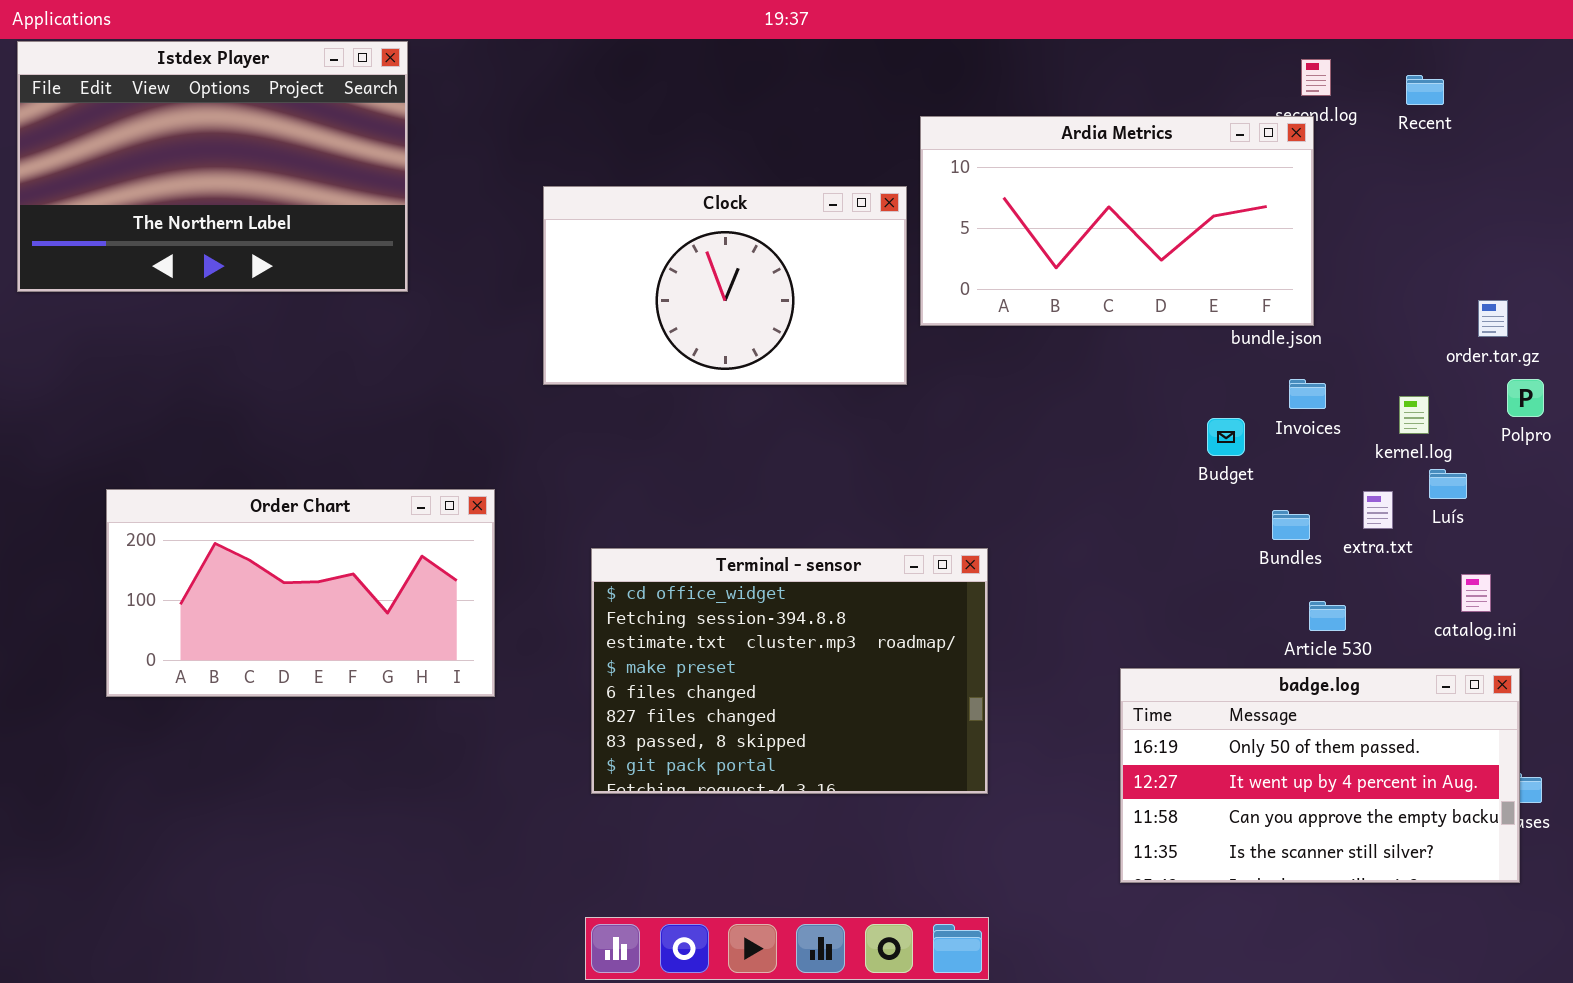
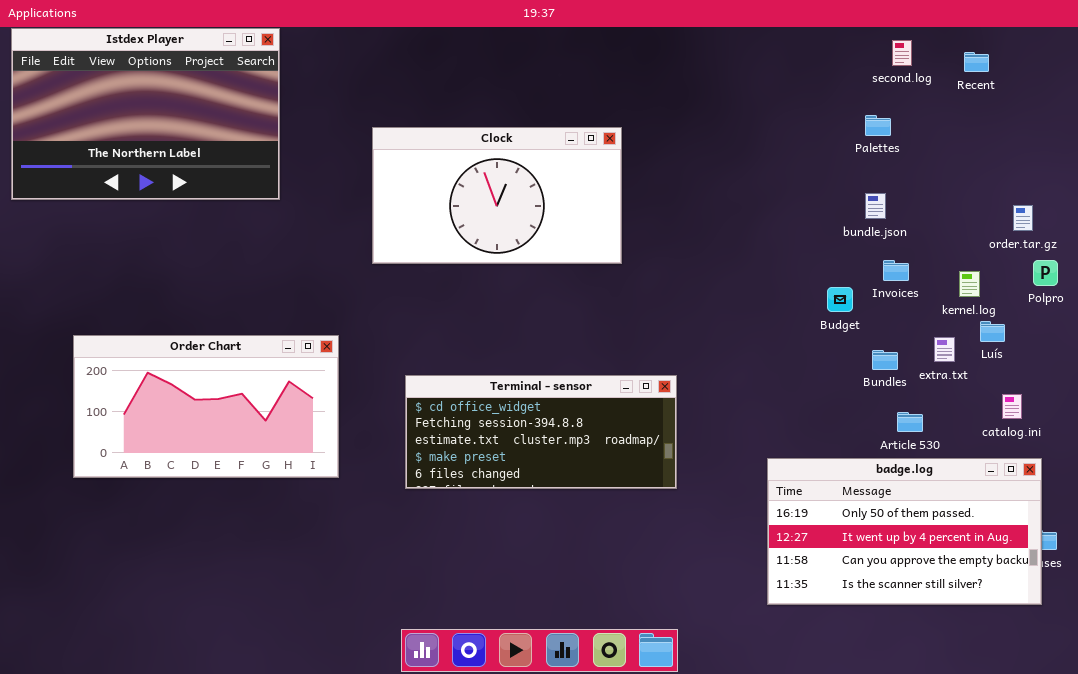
Ardia Metrics: [920,116,1314,326] -> none, closed
Terminal - sensor: [591,548,988,794] -> [405,375,677,489], resized

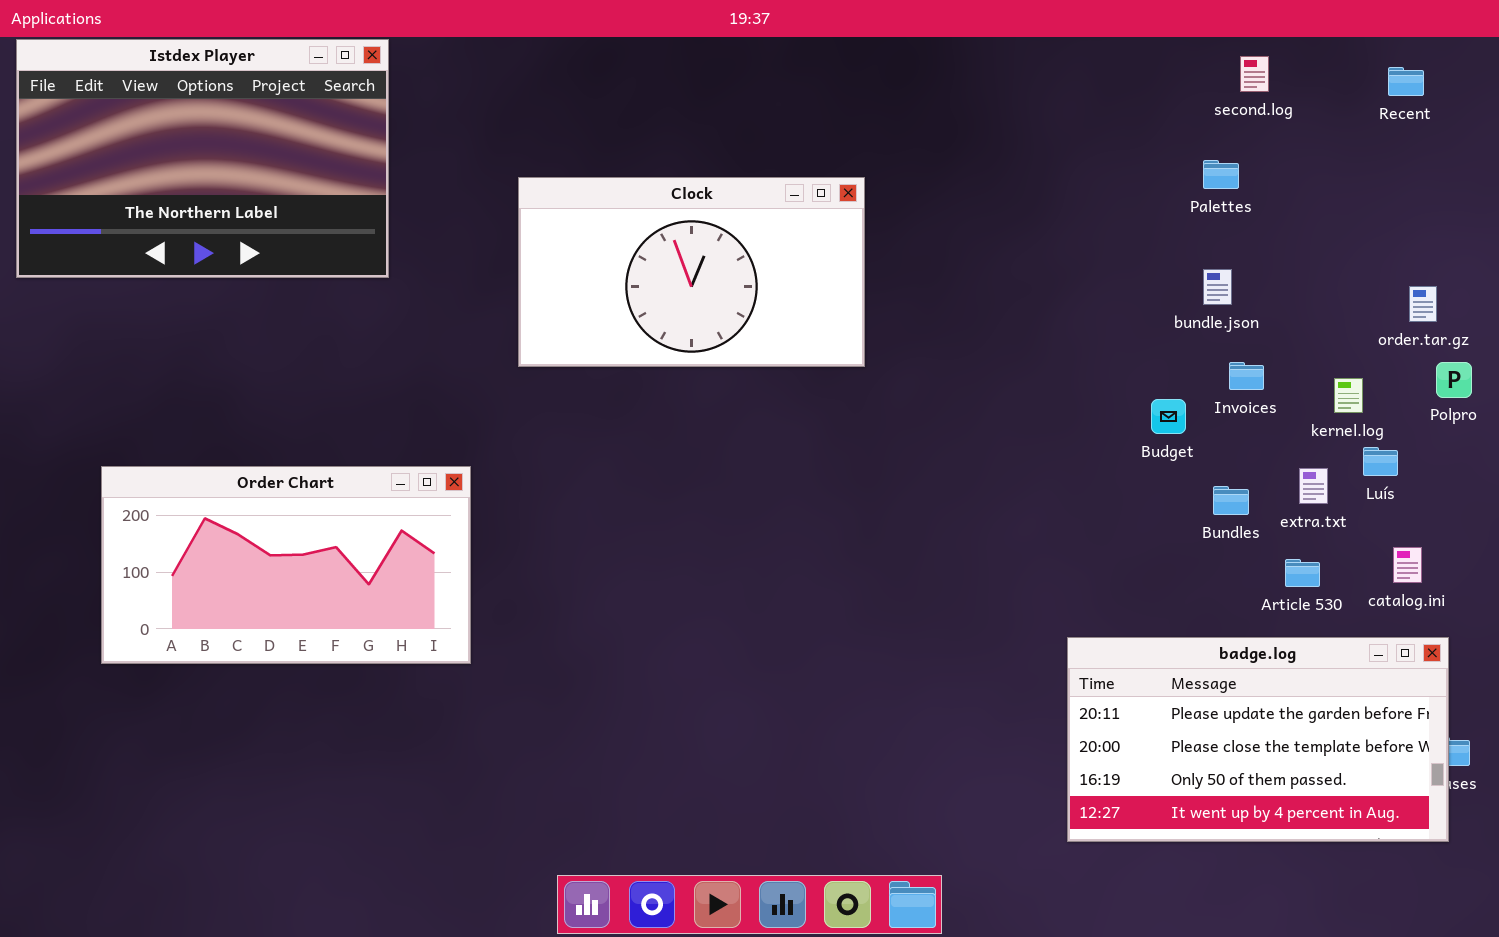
Recent: [964,52,989,72] -> [1388,67,1424,96], moved
Terminal - sensor: [405,375,677,489] -> none, closed
Article 530: [897,412,923,432] -> [1285,559,1320,587], moved
badge.log: [767,458,1042,605] -> [1067,637,1449,842], scrolled up 2 rows

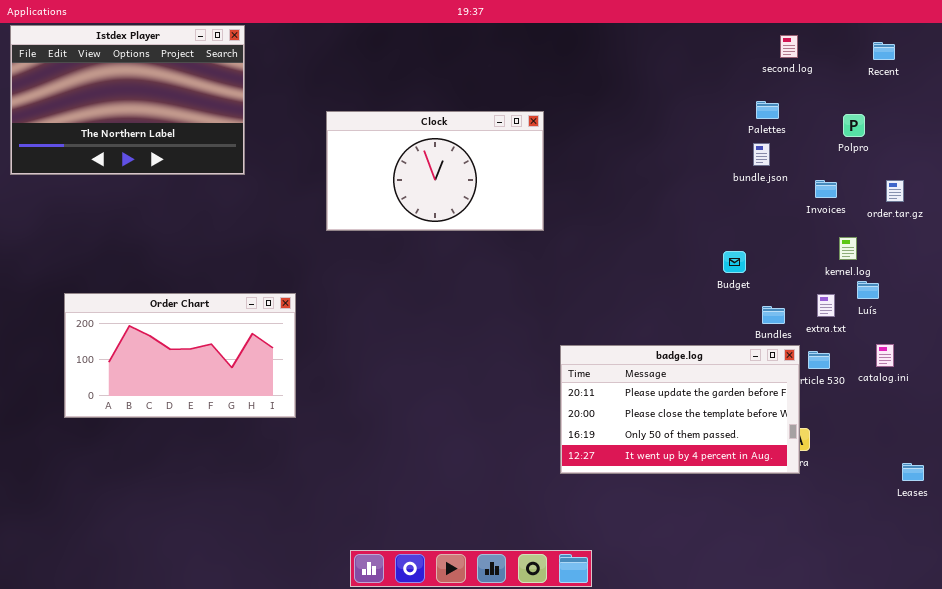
bundle.json: [1203,269,1232,305] -> [753,143,770,166], moved
Invoices: [1229,362,1264,390] -> [815,180,837,198], moved
Polpro: [1436,362,1472,398] -> [843,114,865,137], moved
badge.log: [1067,637,1449,842] -> [560,345,800,474], moved

